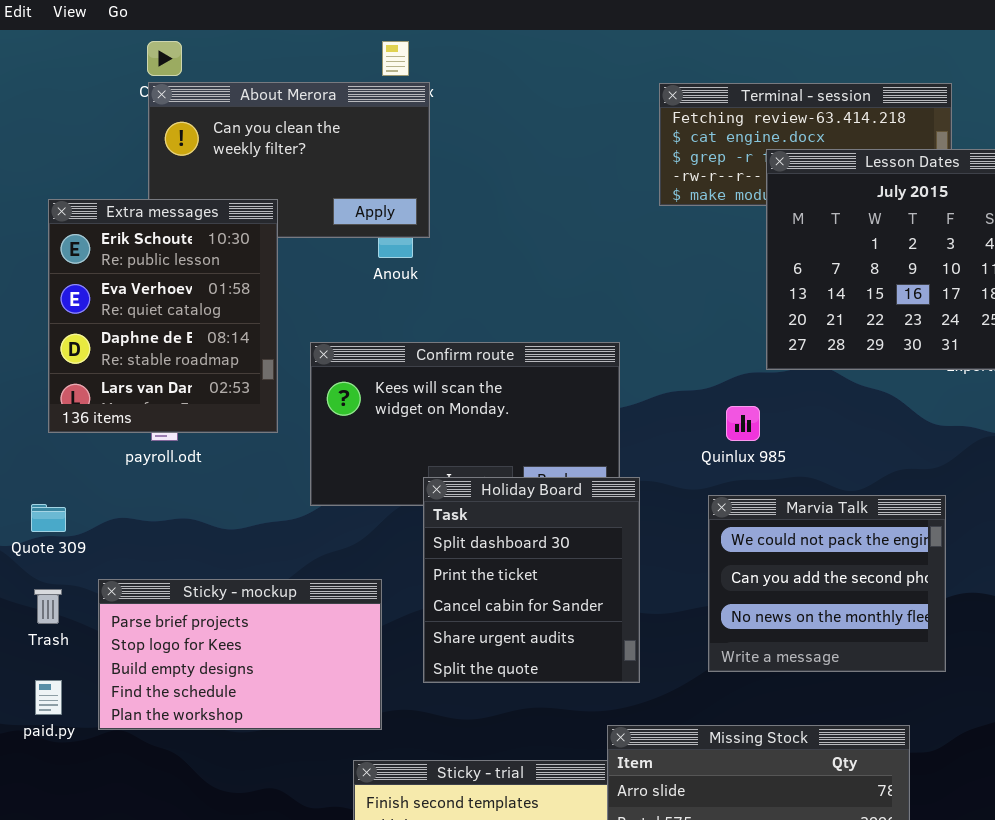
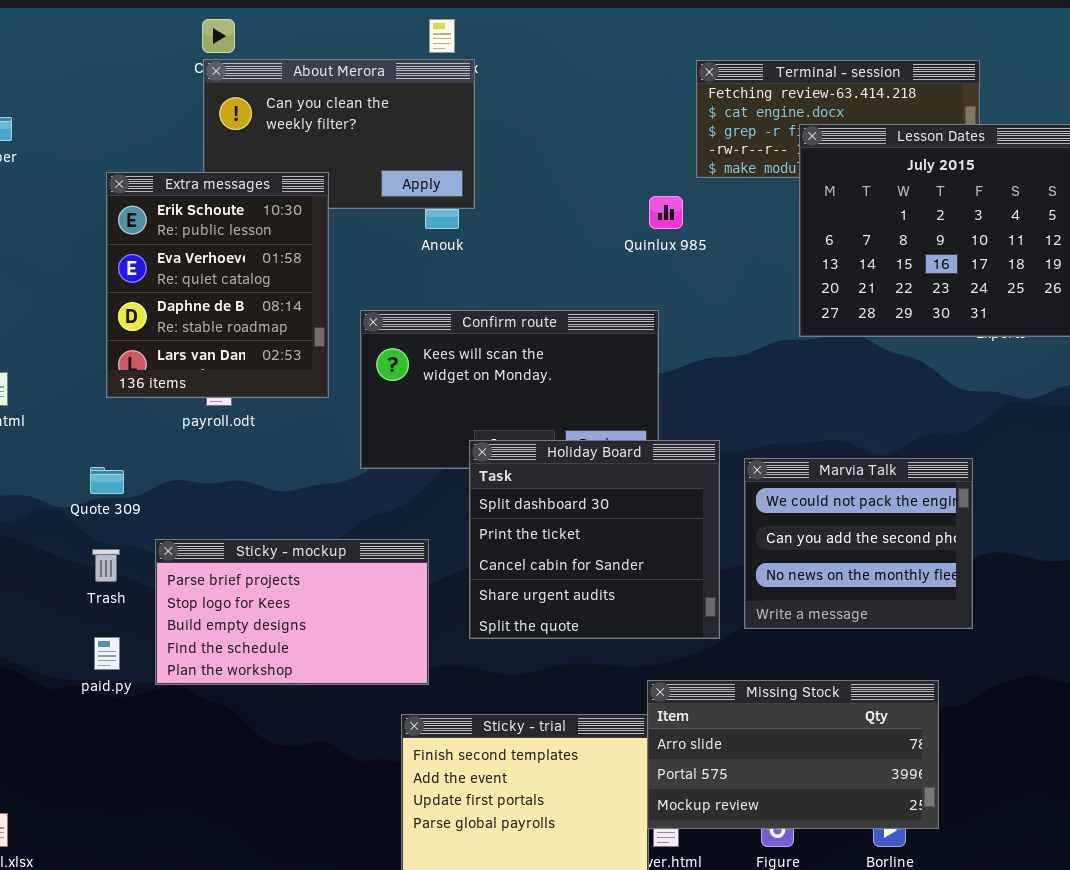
Quinlux 985: [726,406,760,441] -> [649,196,683,229], moved
Holiday Board: [423,477,640,683] -> [469,440,720,639], resized

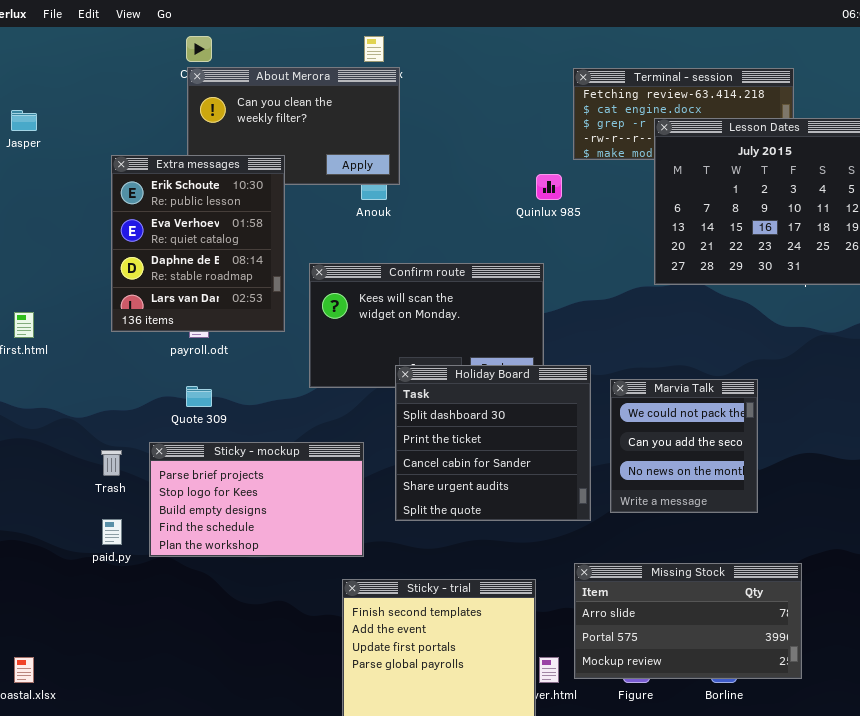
Marvia Talk: [744,458,973,629] -> [610,379,758,513], resized
Quote 309: [90,467,124,494] -> [186,386,212,407], moved
Missing Stock: [647,680,939,829] -> [574,563,802,679], moved

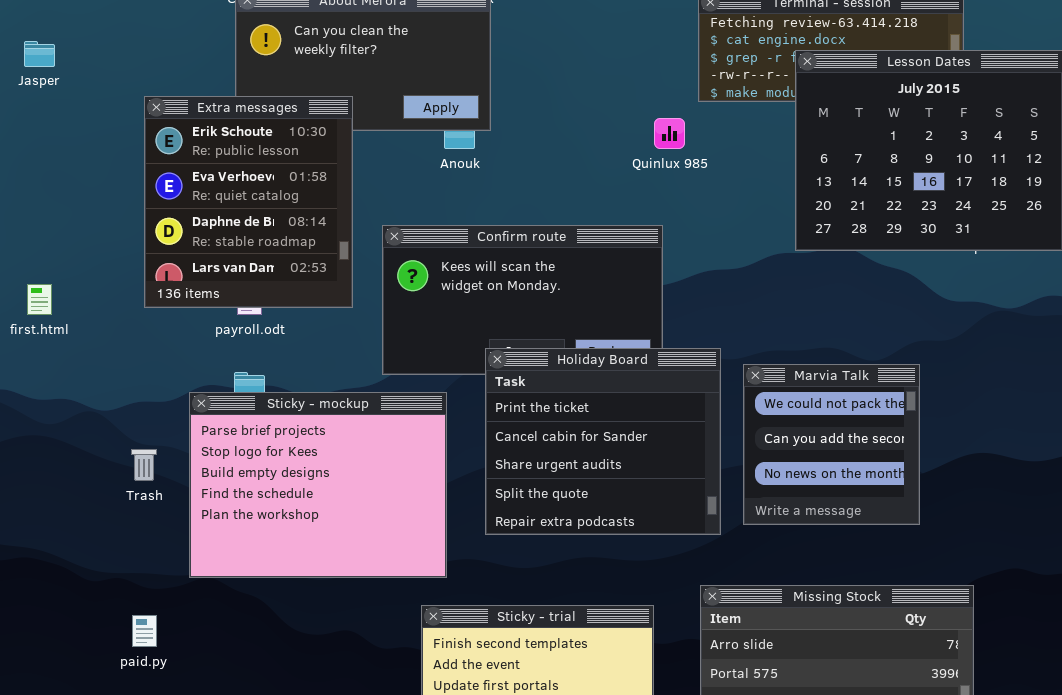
Holiday Board: [395,365,591,521] -> [485,348,721,535], scrolled down 1 row
Sticky - mockup: [149,442,364,557] -> [189,392,447,578], resized
paid.py: [102,519,122,545] -> [132,615,157,647], moved

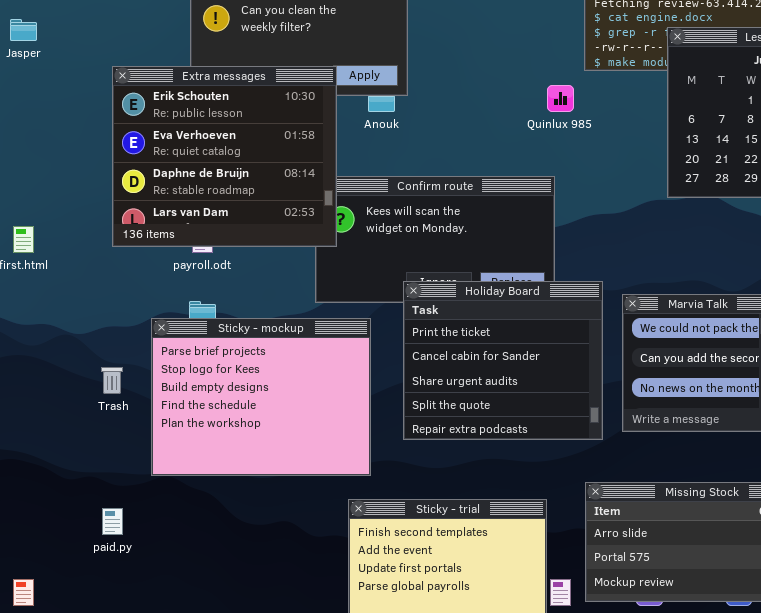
Extra messages: [144,96,353,308] -> [112,66,337,247], resized

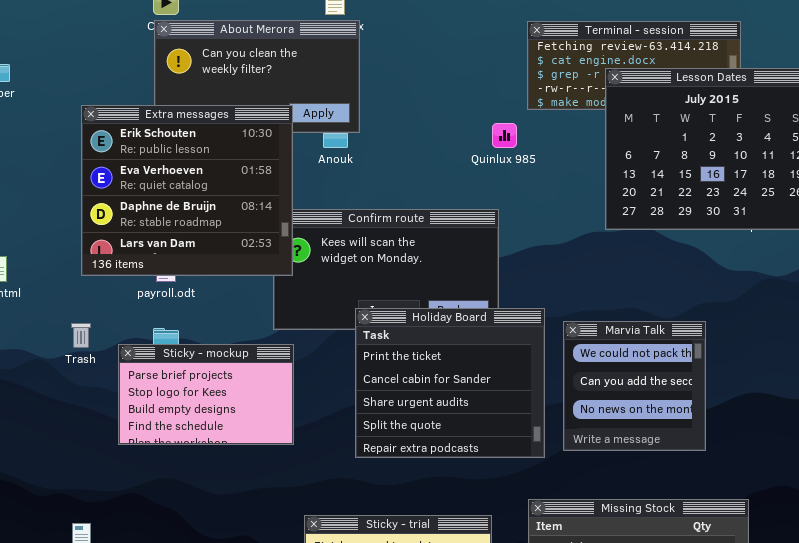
Sticky - mockup: [151,318,371,476] -> [118,344,294,445], resized
Trash: [101,367,123,394] -> [71,323,91,348], moved

